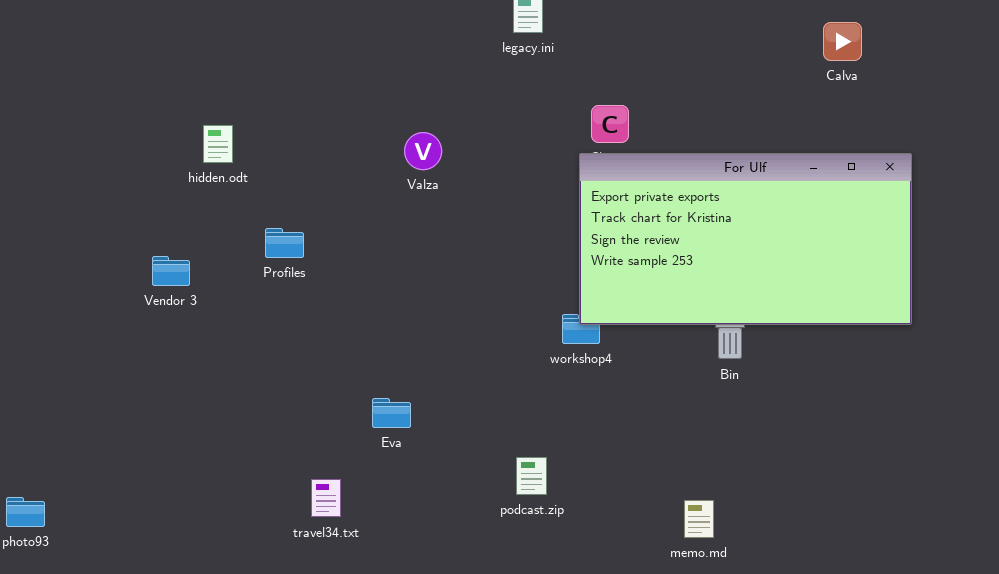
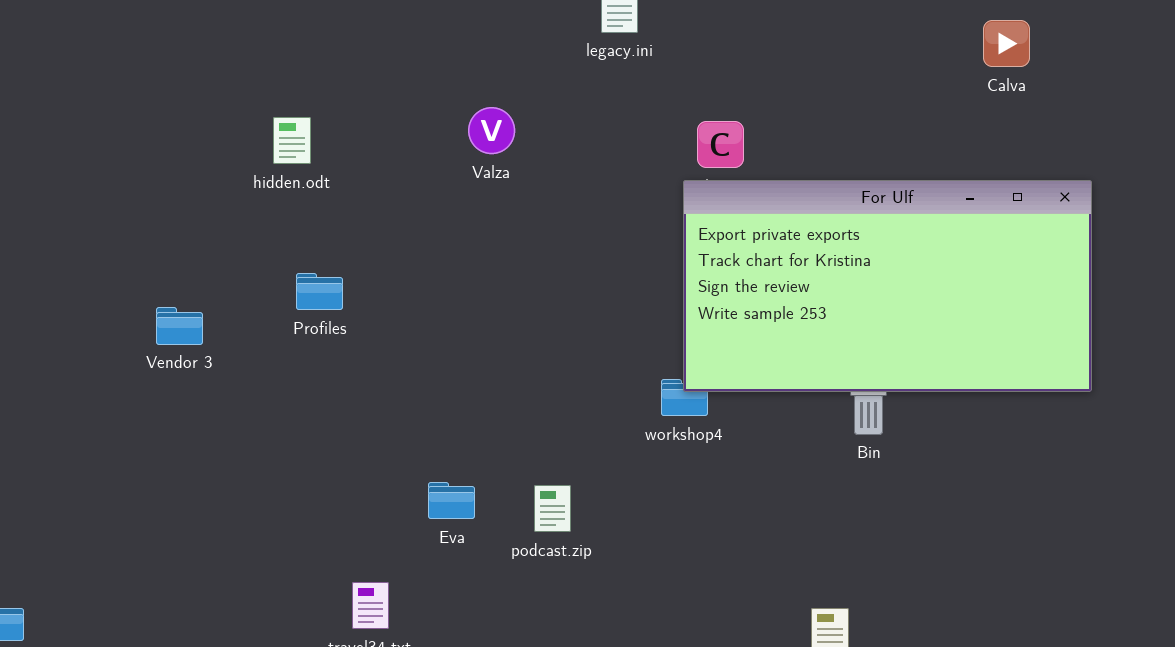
hidden.odt: [203,125,233,163] -> [273,117,311,164], moved
Valza: [404,132,442,170] -> [468,107,515,154], moved
podcast.zip: [516,457,547,495] -> [534,485,571,532], moved

